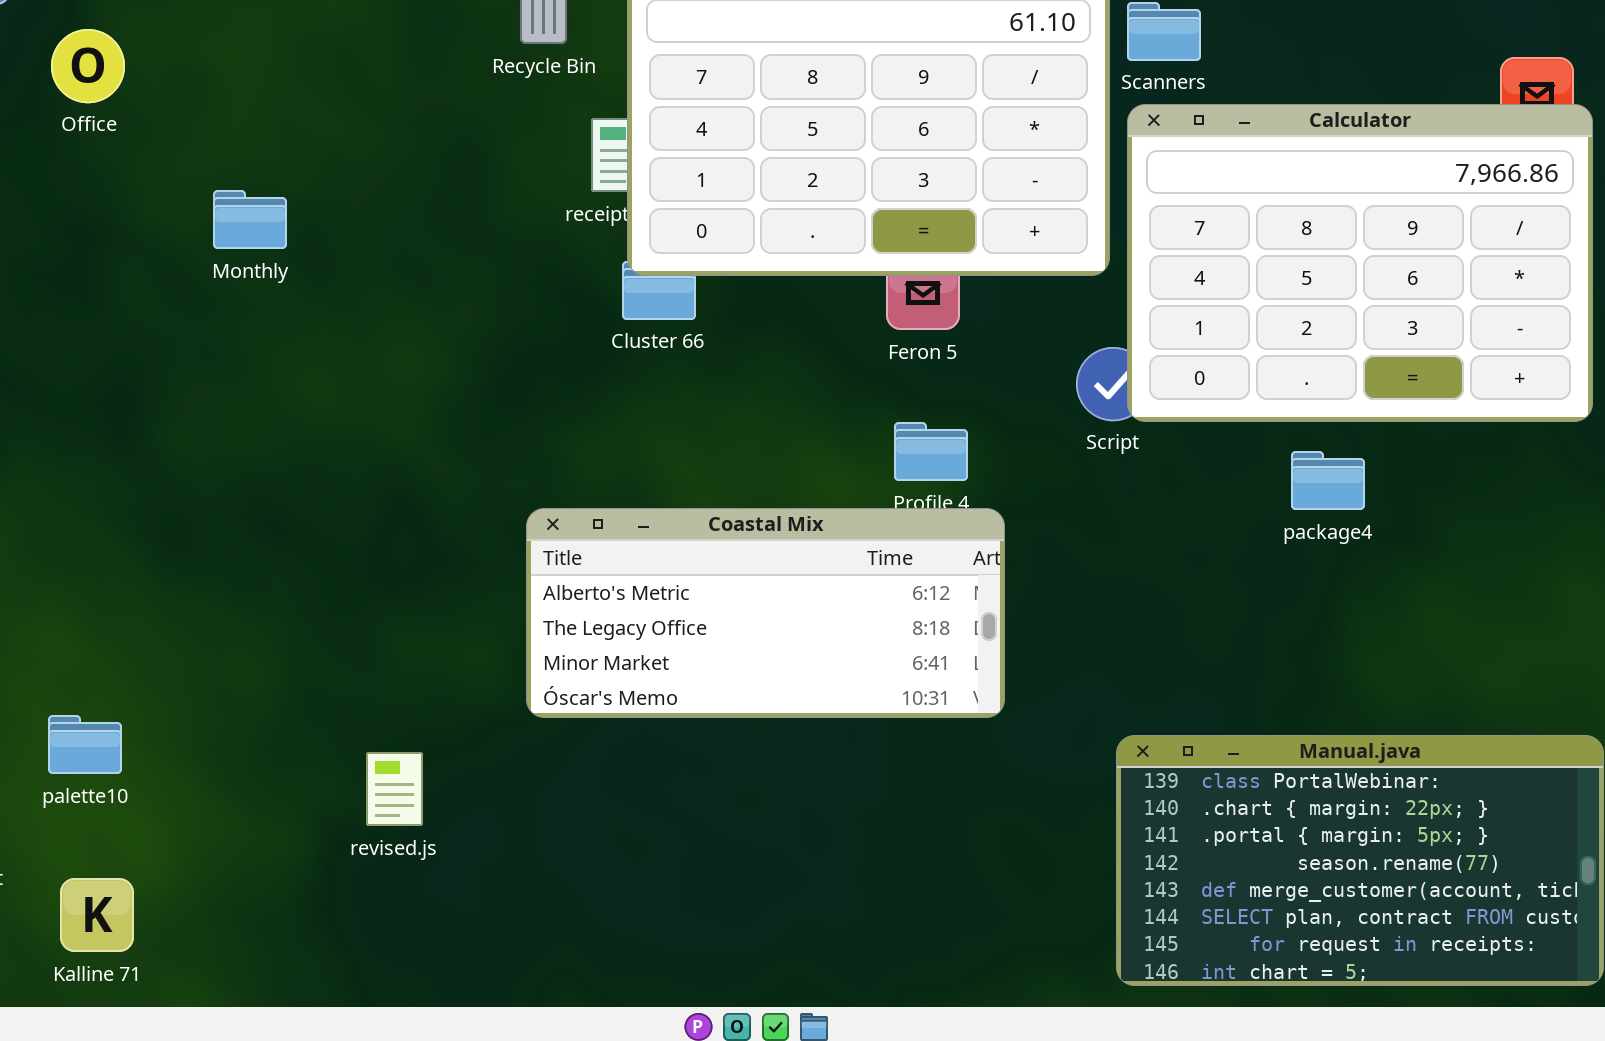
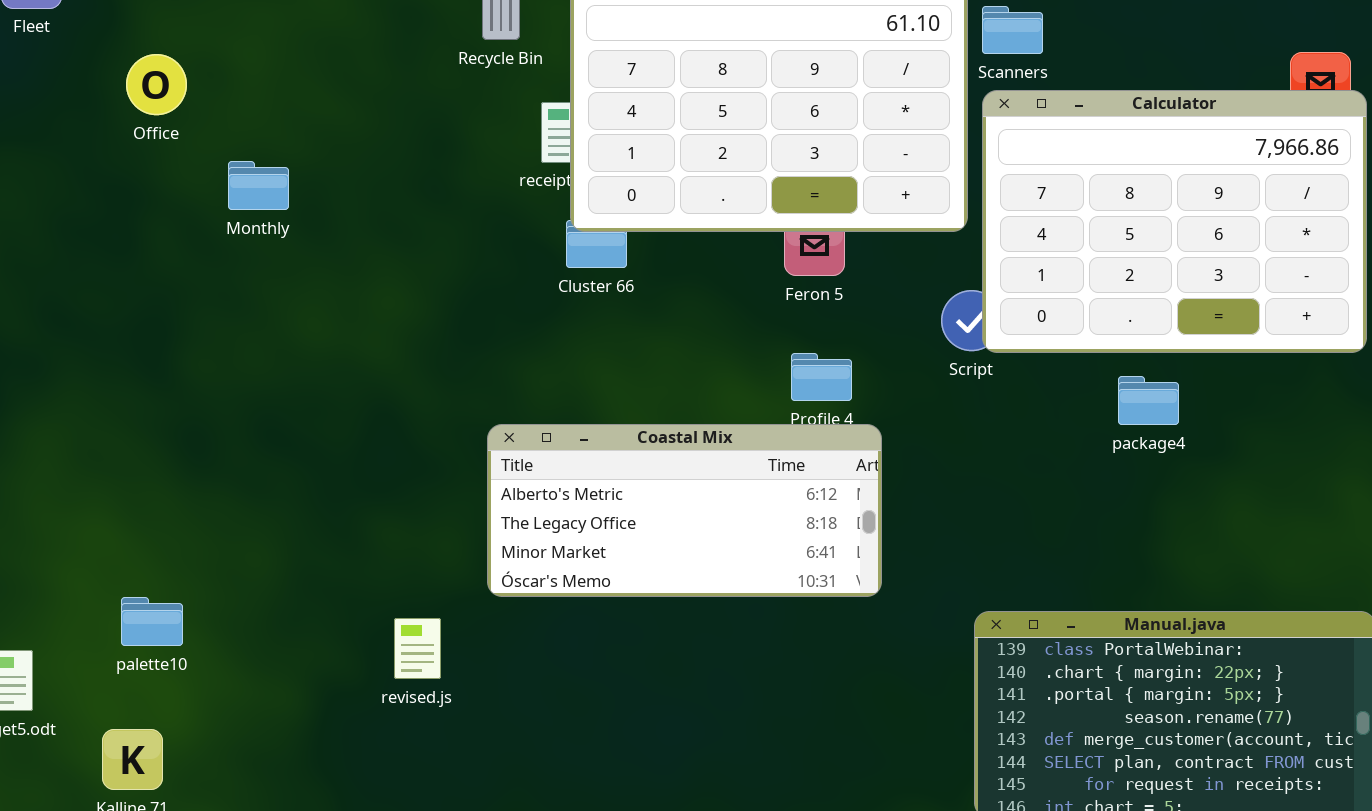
Office: [51,29,125,103] -> [126,54,187,115], moved
palette10: [48,715,122,774] -> [121,597,183,646], moved
revised.js: [366,752,423,826] -> [394,618,441,679], moved

